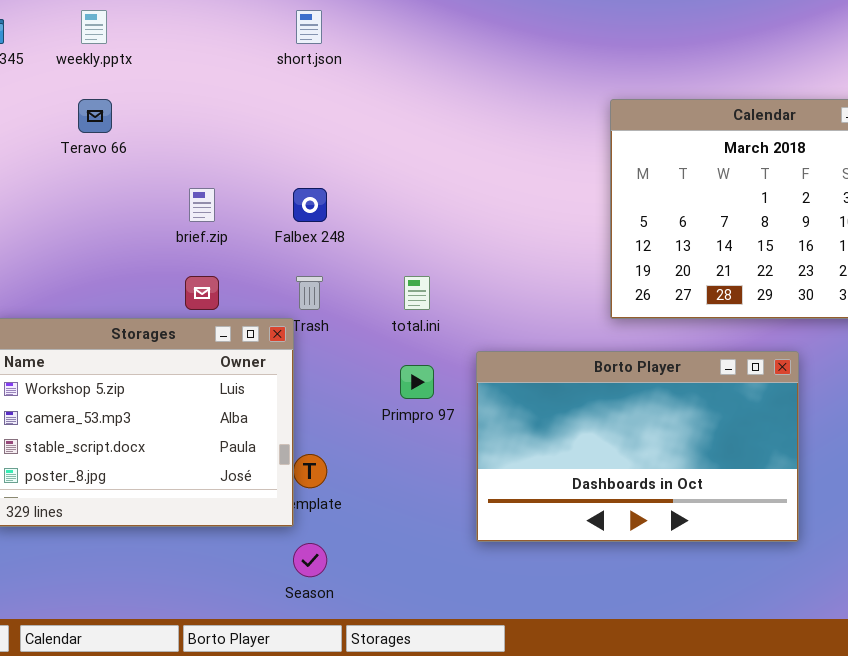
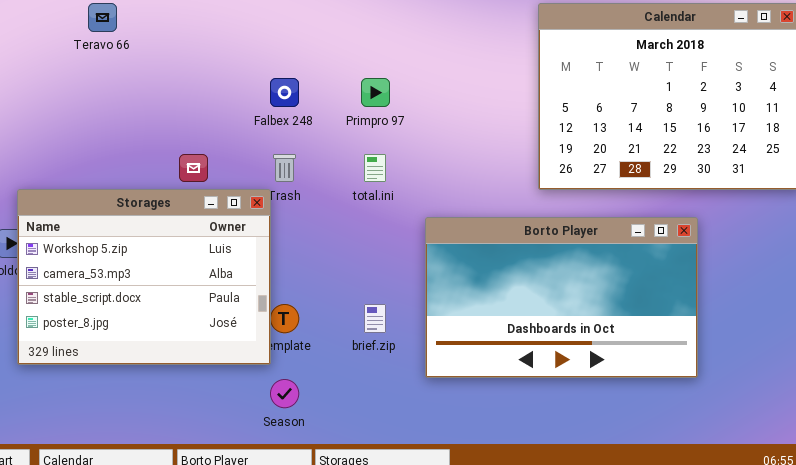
brief.zip: [189,188,215,222] -> [364,304,386,333], moved
Primpro 97: [400,365,434,399] -> [361,78,390,107], moved

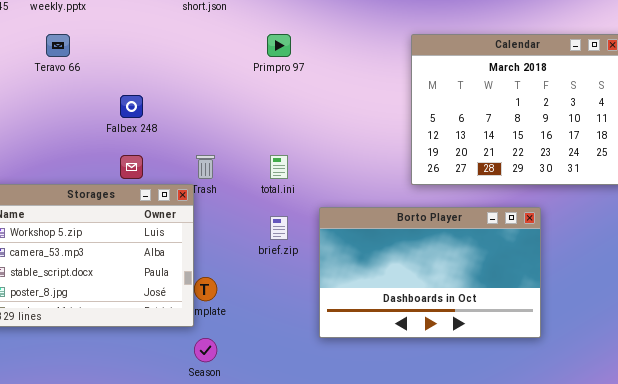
Falbex 248: [270,78,299,107] -> [120,95,143,118], moved
Primpro 97: [361,78,390,107] -> [267,34,291,57], moved
brief.zip: [364,304,386,333] -> [270,216,288,240], moved

